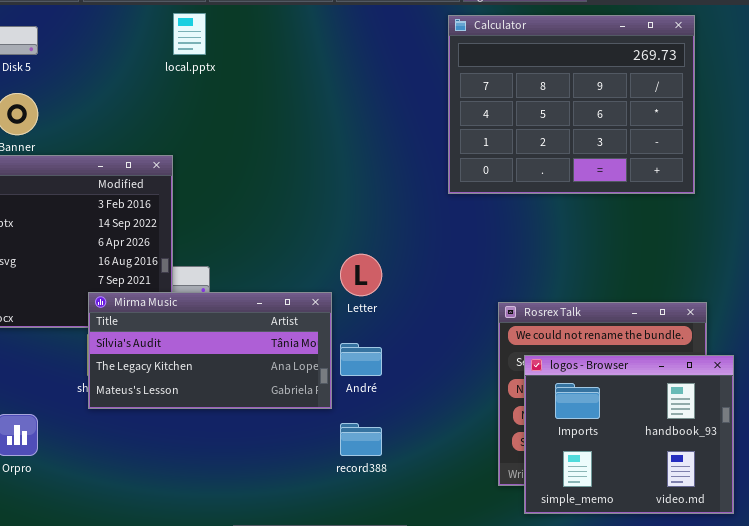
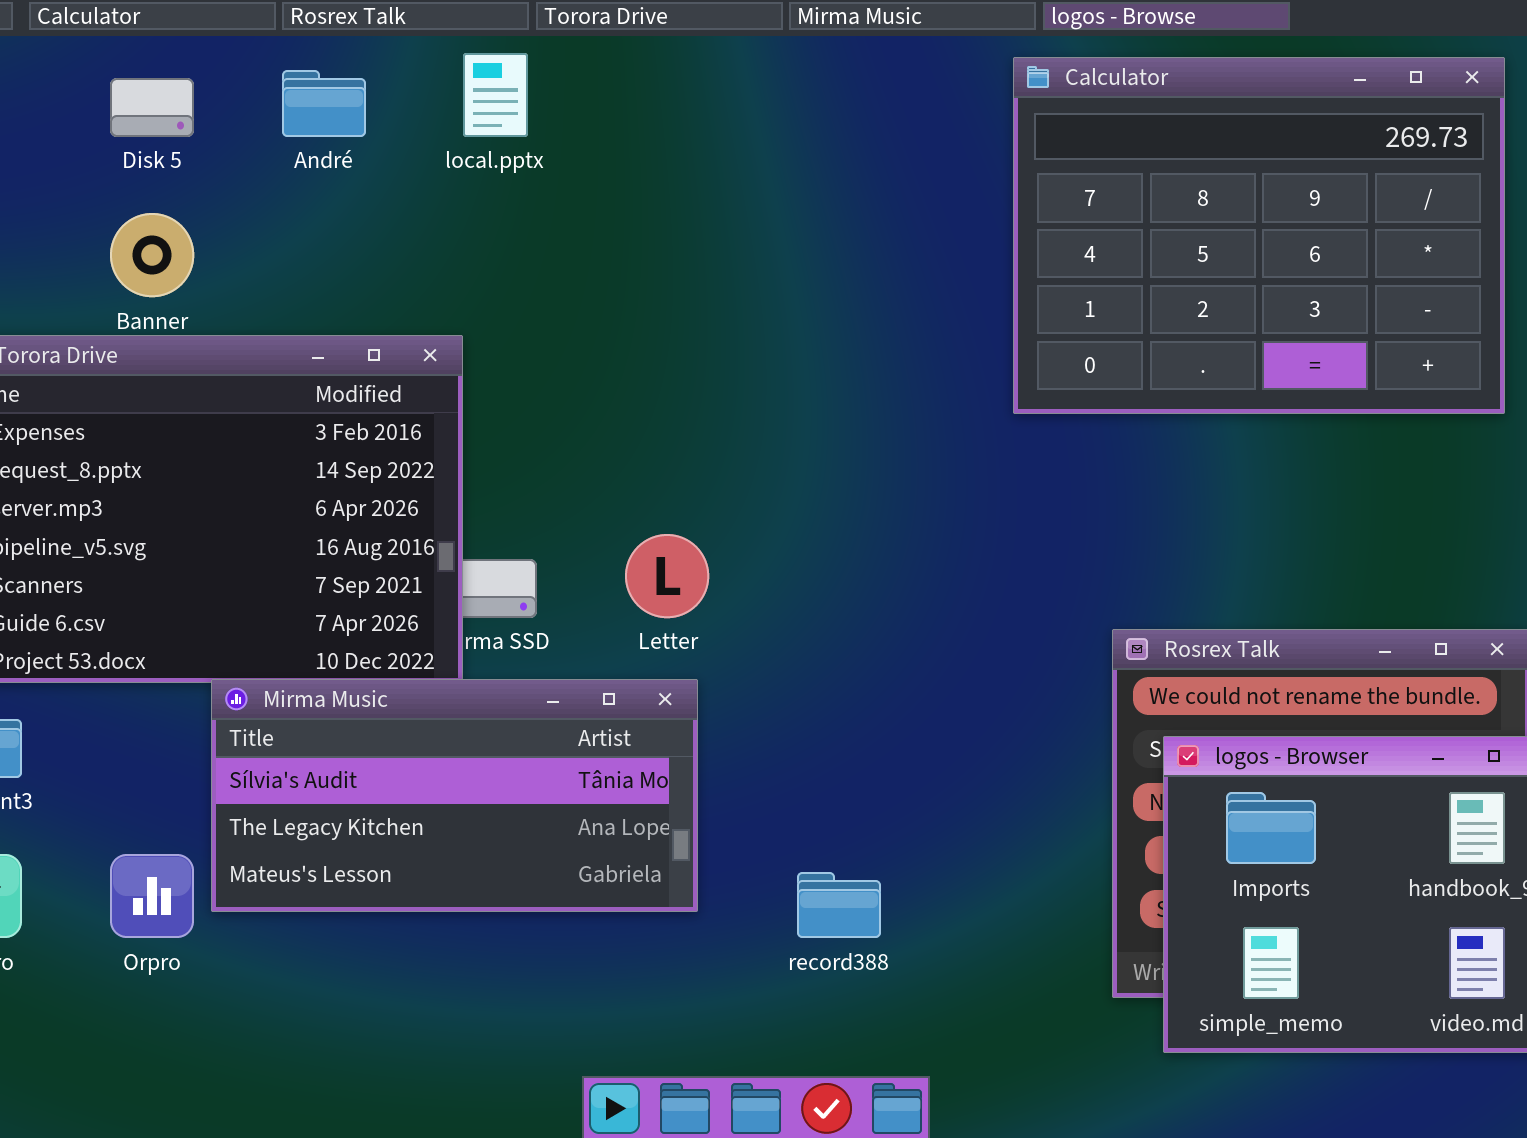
Letter: [340,254,382,296] -> [625,534,709,618], moved
Mirma Music: [88,292,332,409] -> [211,679,698,912], moved
André: [340,343,382,376] -> [282,70,366,137], moved

